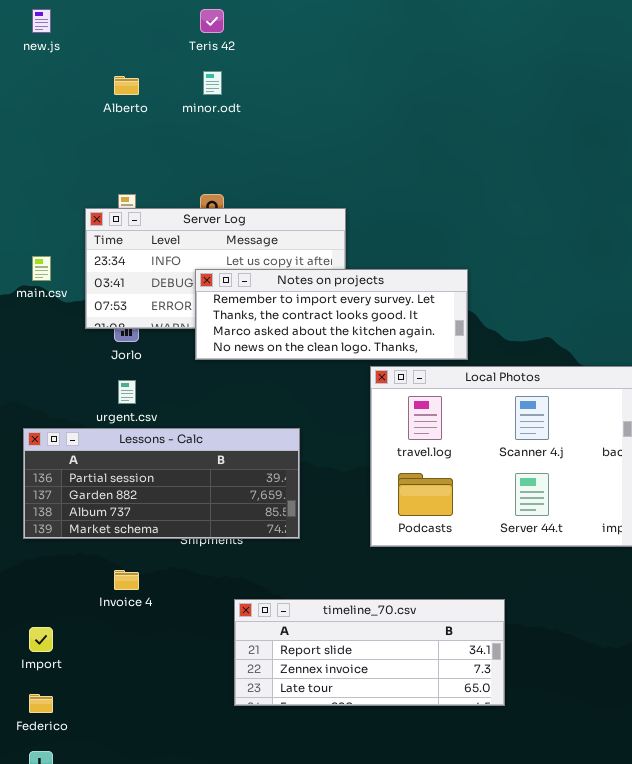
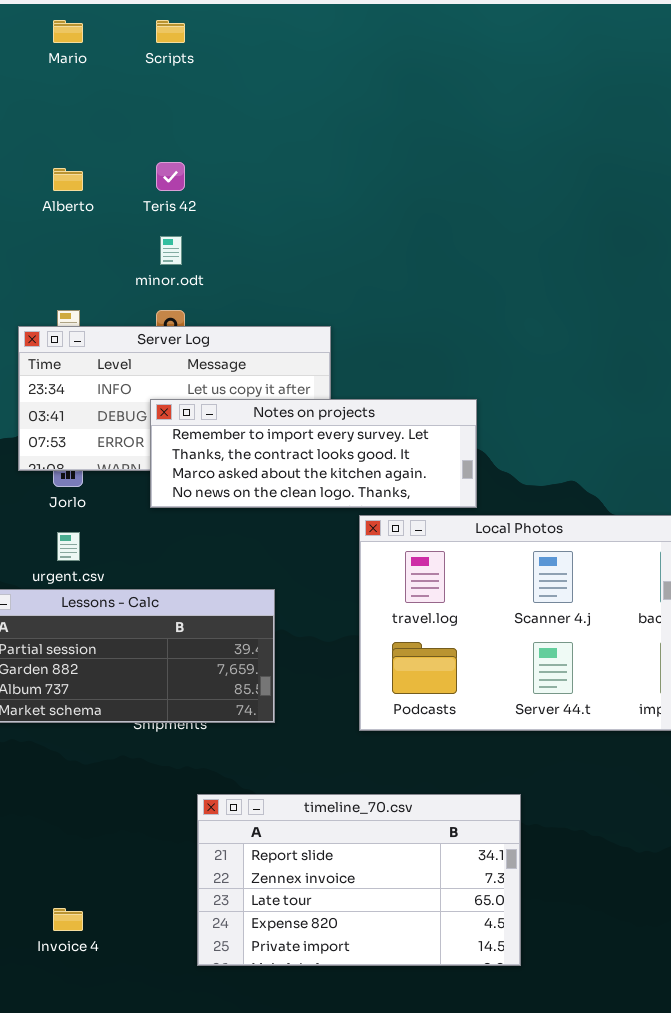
Teris 42: [200,9,224,33] -> [156,162,185,191], moved
minor.odt: [203,71,222,95] -> [160,236,182,265], moved
Invoice 4: [114,570,139,590] -> [53,908,83,931], moved
timeline_70.csv: [234,599,505,706] -> [197,794,521,966], resized

